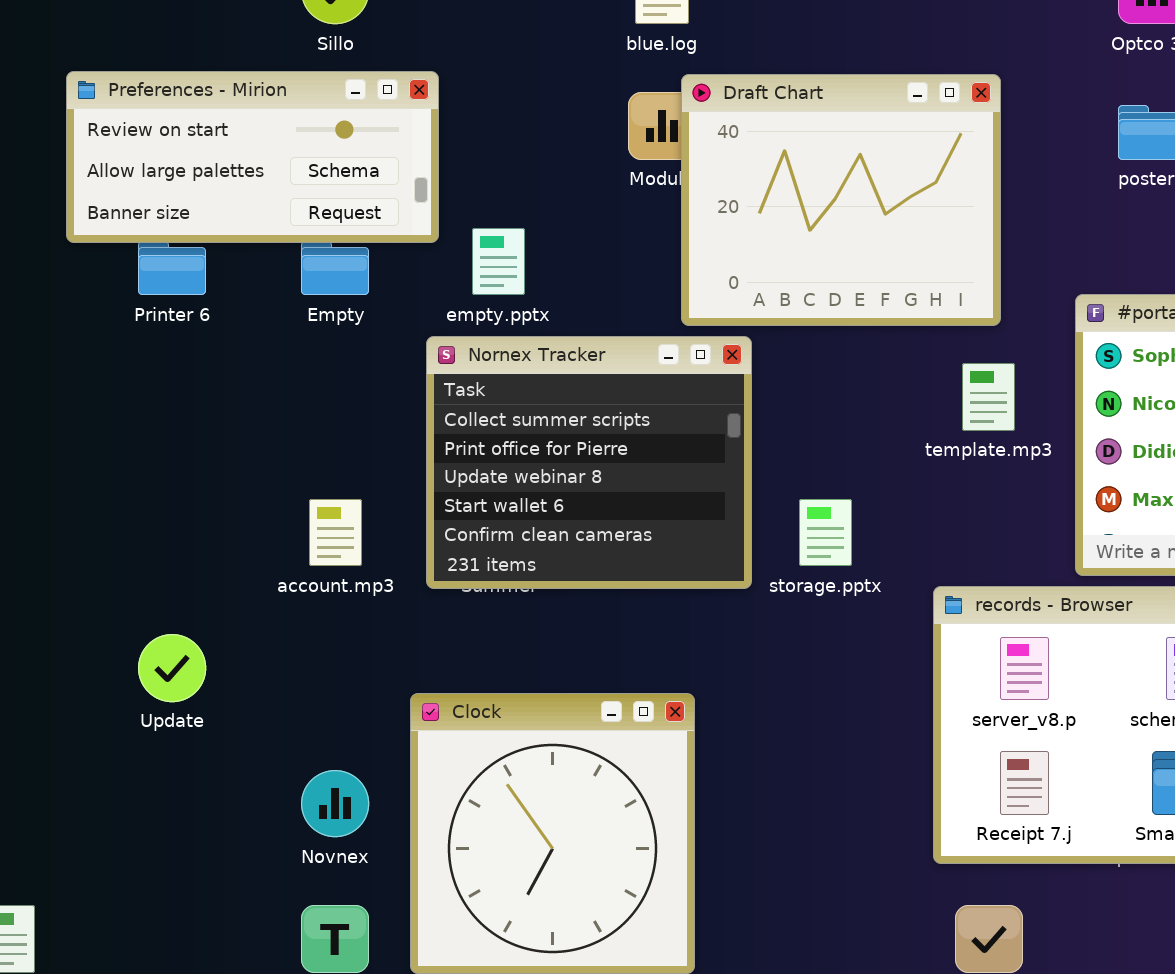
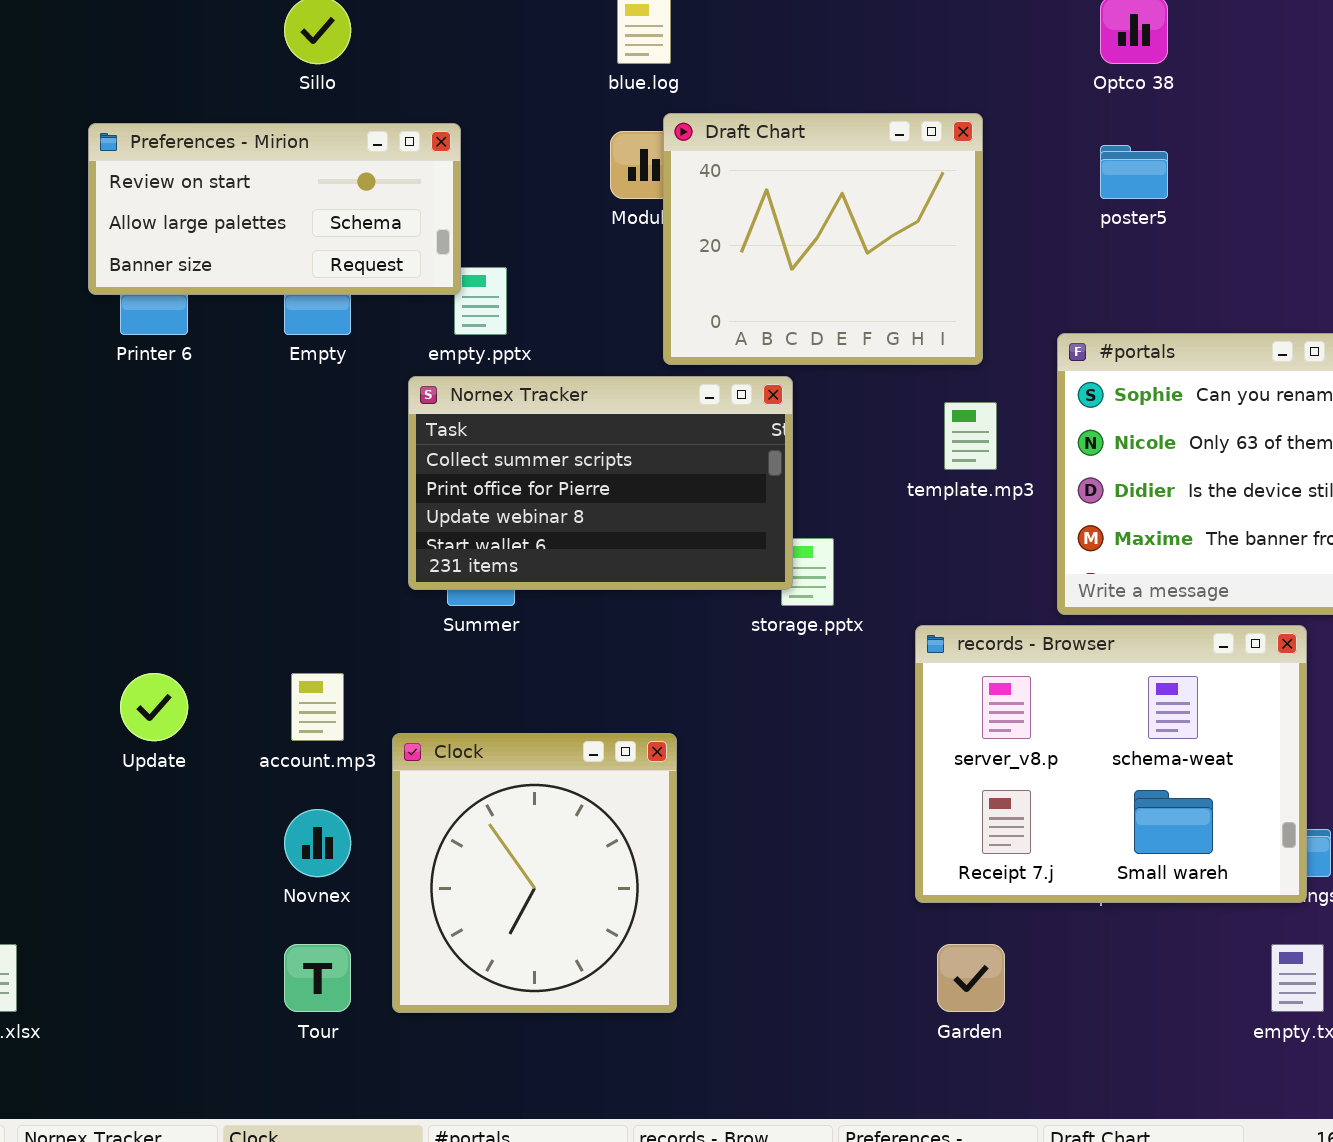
Preferences - Mirion: [66,71,439,243] -> [88,123,461,295], moved
Nornex Tracker: [426,336,752,589] -> [408,376,793,590], resized
account.mp3: [309,499,362,566] -> [291,673,344,741], moved

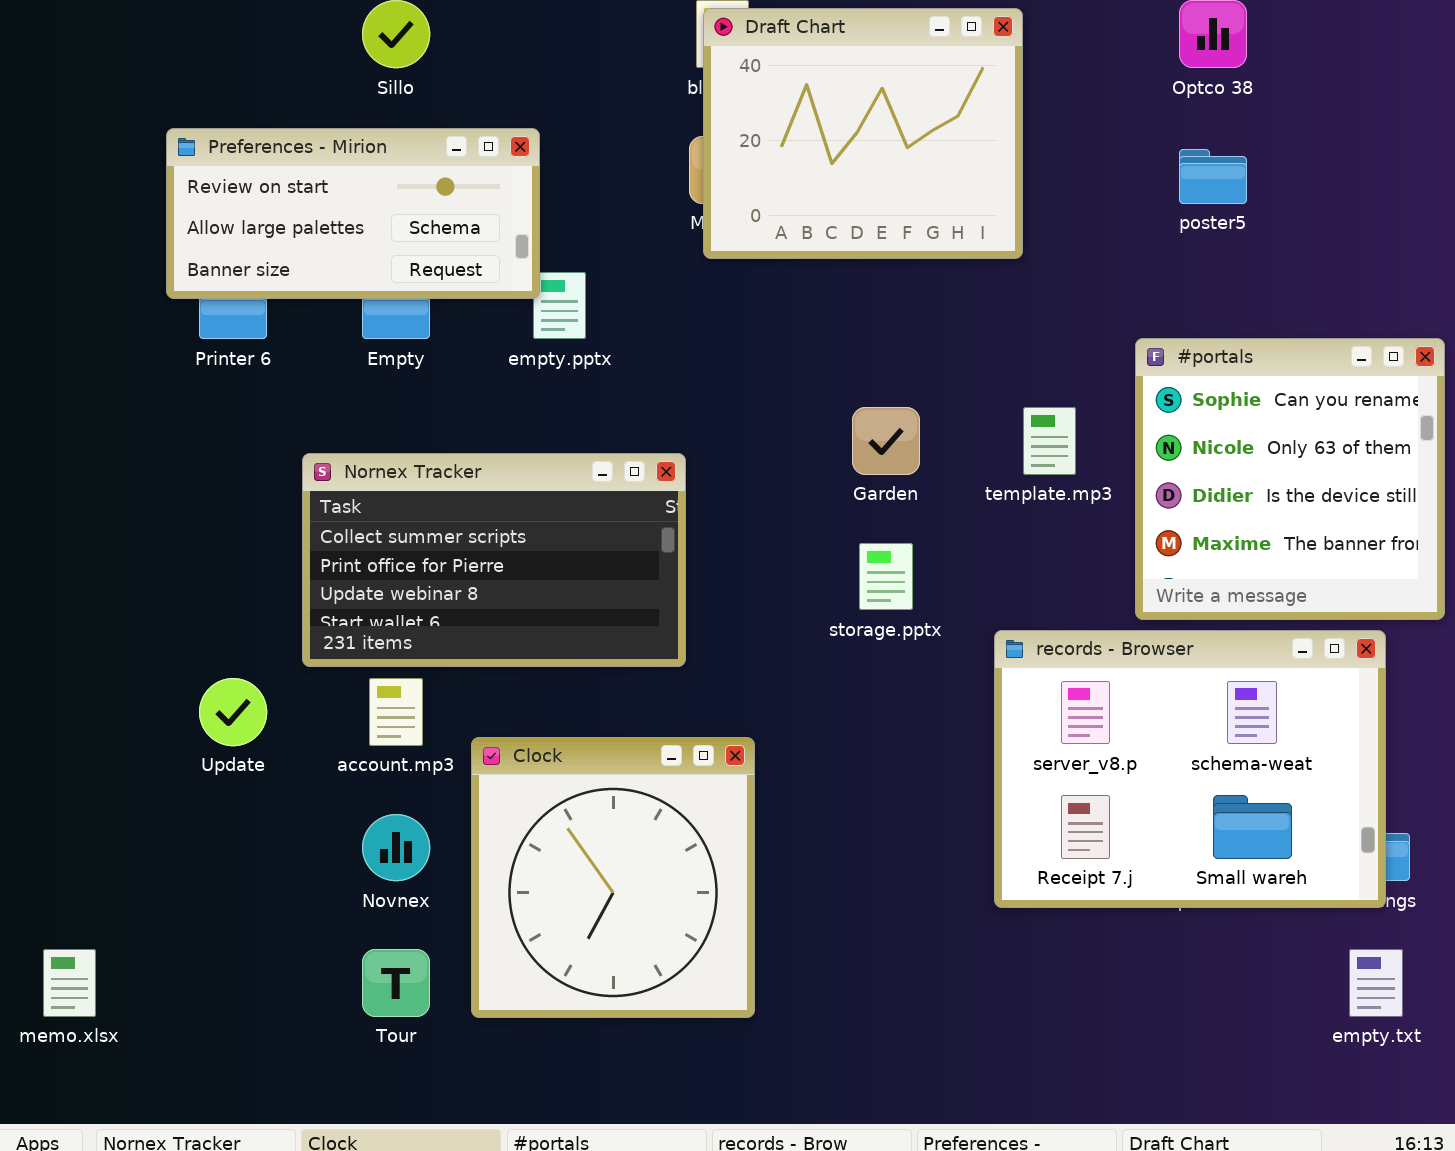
Draft Chart: [663,113,983,365] -> [703,8,1023,259], moved
Nornex Tracker: [408,376,793,590] -> [302,453,686,667], moved
Garden: [937,944,1005,1012] -> [852,407,920,475], moved

